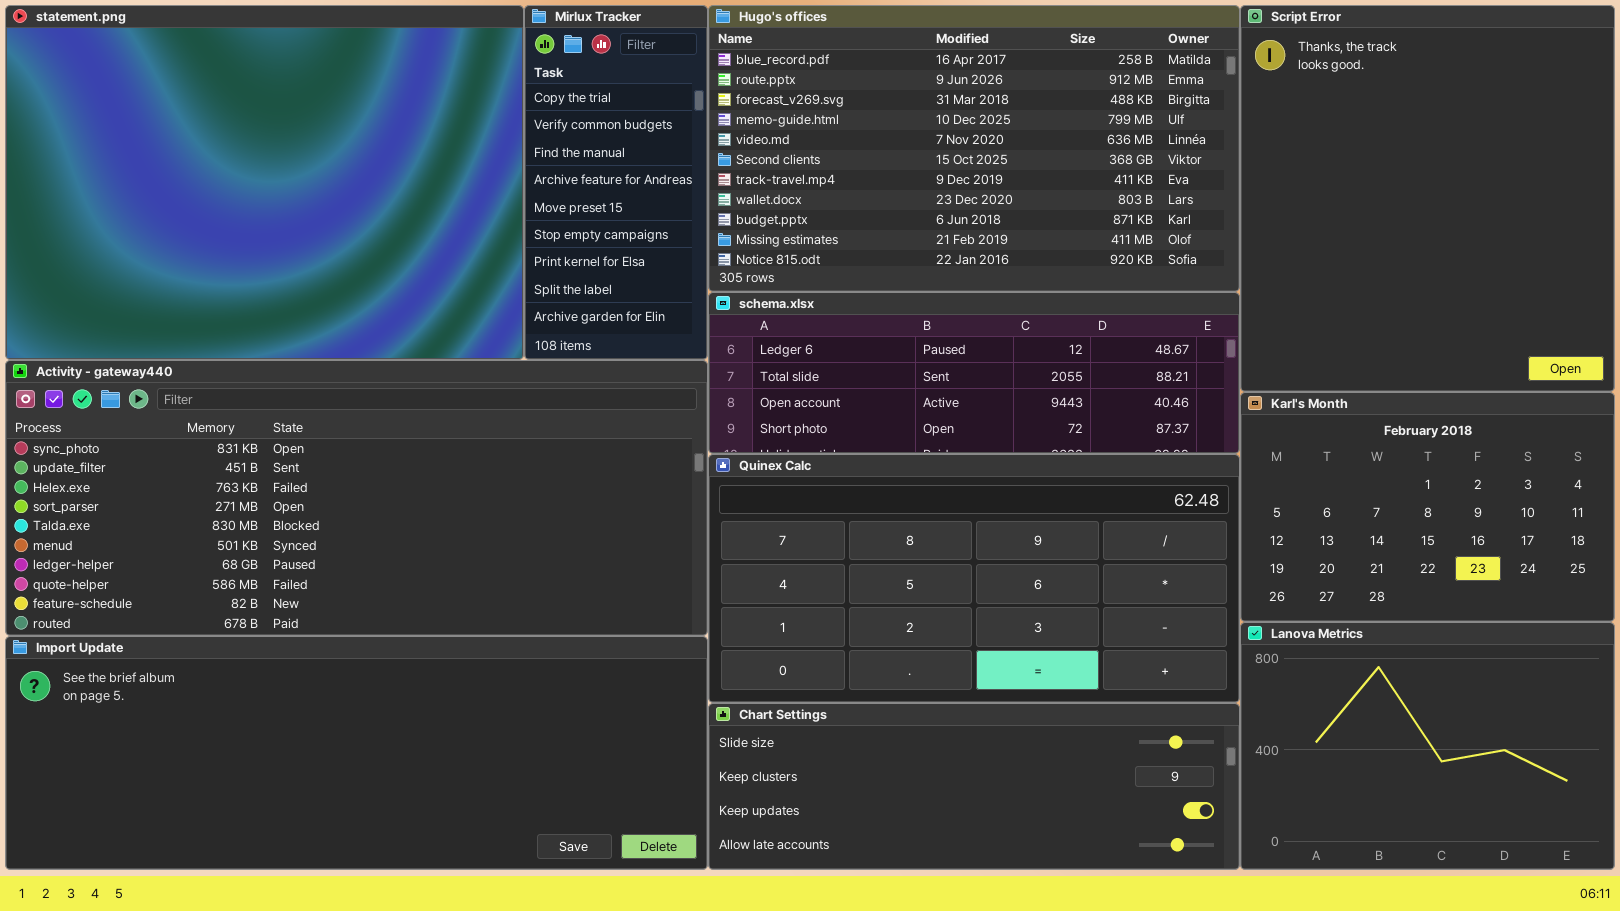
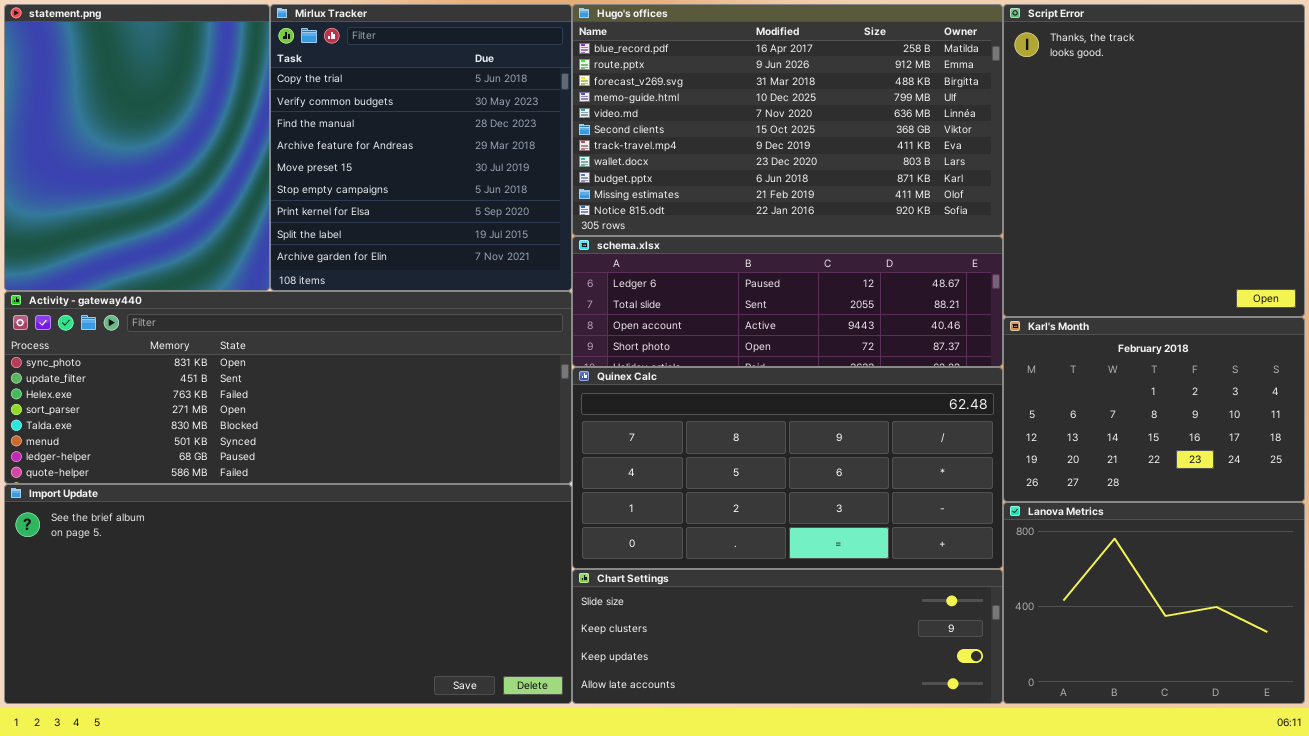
statement.png: [5,5,524,360] -> [4,4,270,291], resized
Mirlux Tracker: [524,5,708,360] -> [270,4,572,291], resized
Activity - gateway440: [5,360,708,636] -> [4,291,572,484], resized
Import Update: [5,636,708,870] -> [4,484,572,704], resized

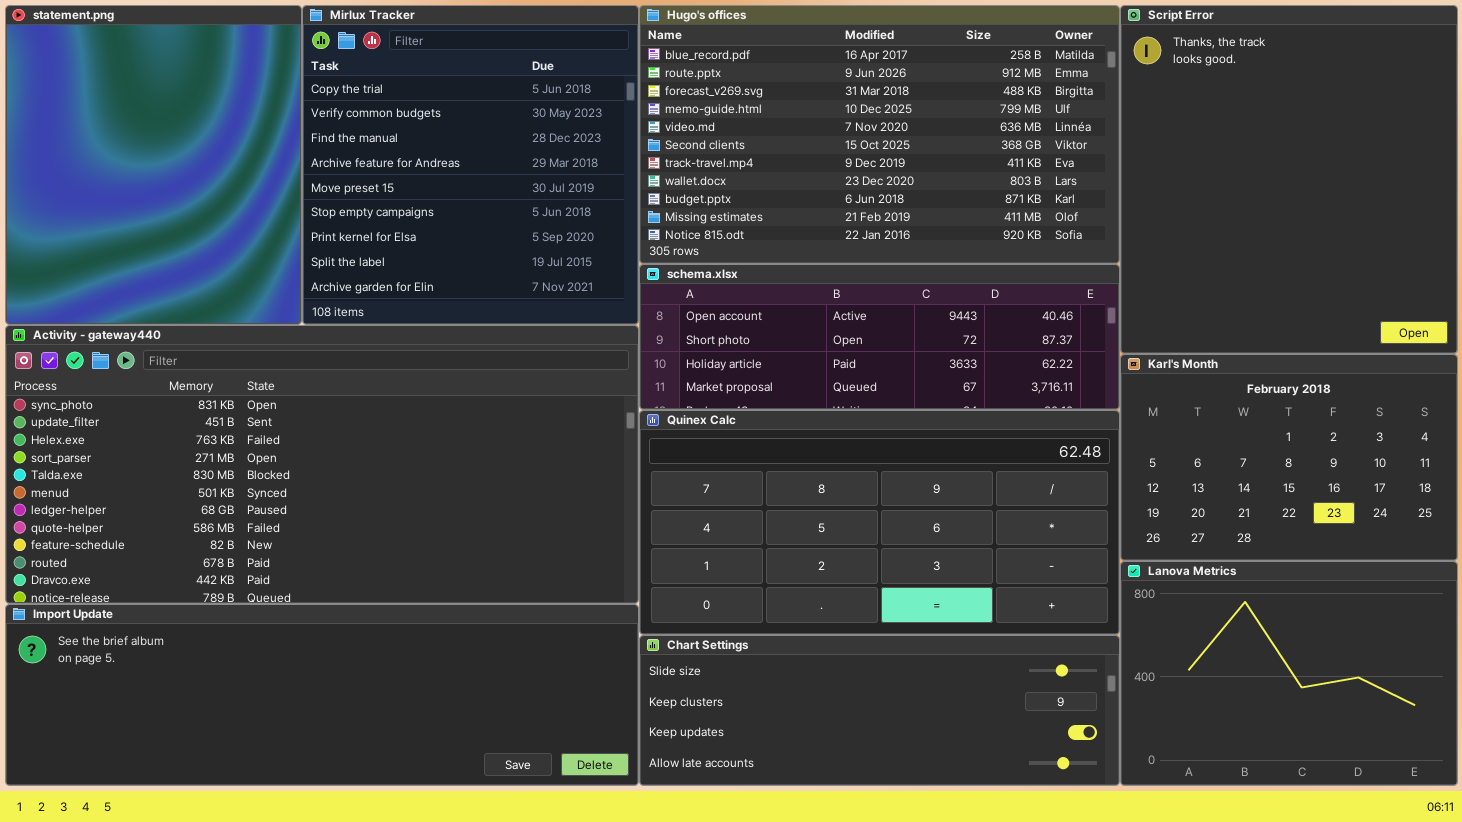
schema.xlsx: [572,236,1003,367] -> [639,264,1120,410], scrolled down 2 rows
Activity - gateway440: [4,291,572,484] -> [5,325,639,604], resized
Import Update: [4,484,572,704] -> [5,604,639,786], resized

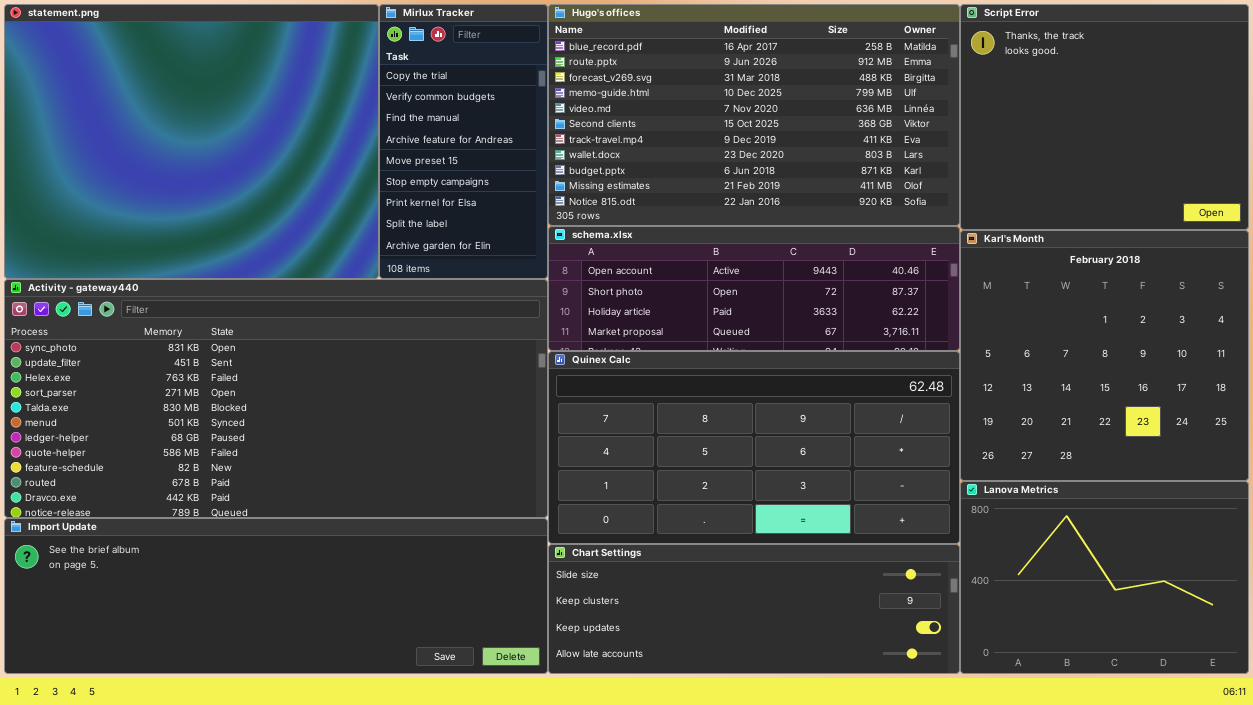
statement.png: [5,5,302,325] -> [4,4,379,279], resized
Mirlux Tracker: [302,5,639,325] -> [379,4,548,279], resized
Script Error: [1120,5,1458,354] -> [960,4,1249,230], resized
Karl's Month: [1120,354,1458,561] -> [960,230,1249,481], resized

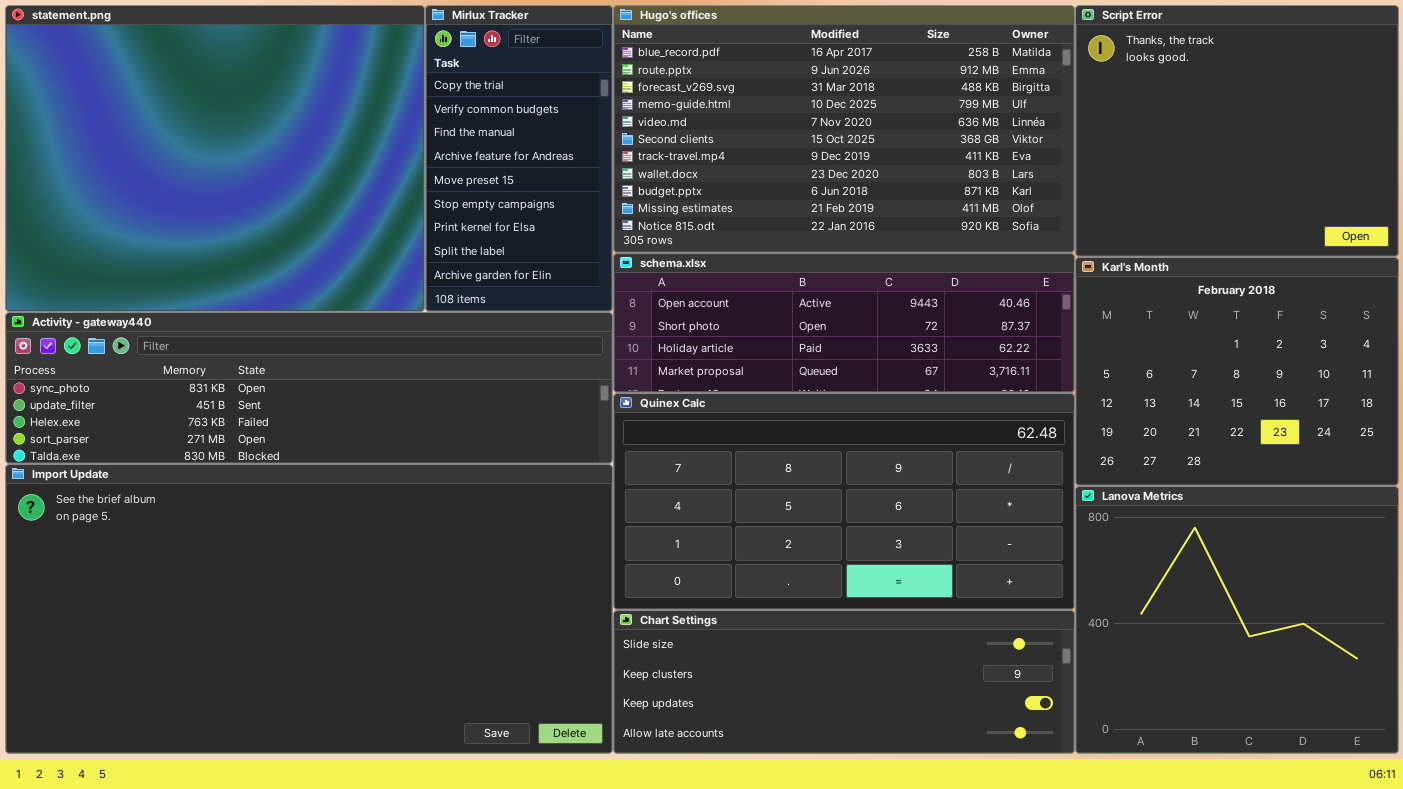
Karl's Month: [960,230,1249,481] -> [1075,257,1399,486], resized
Activity - gateway440: [4,279,548,518] -> [5,312,613,464], resized
Lanova Metrics: [960,481,1249,674] -> [1075,486,1399,754], resized
Import Update: [4,518,548,674] -> [5,464,613,754], resized

